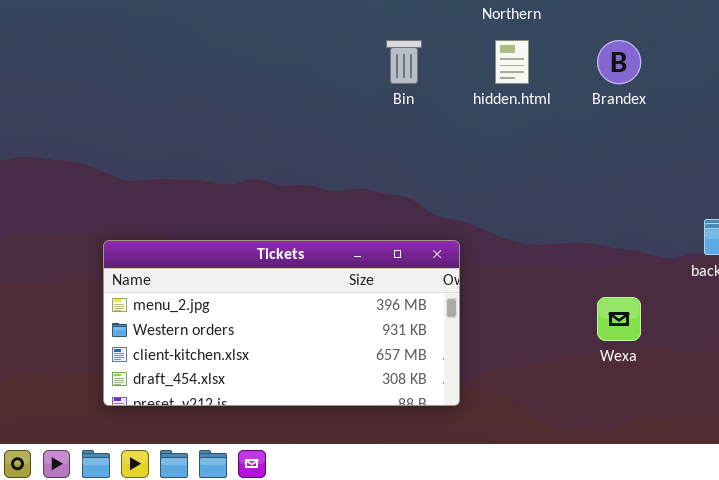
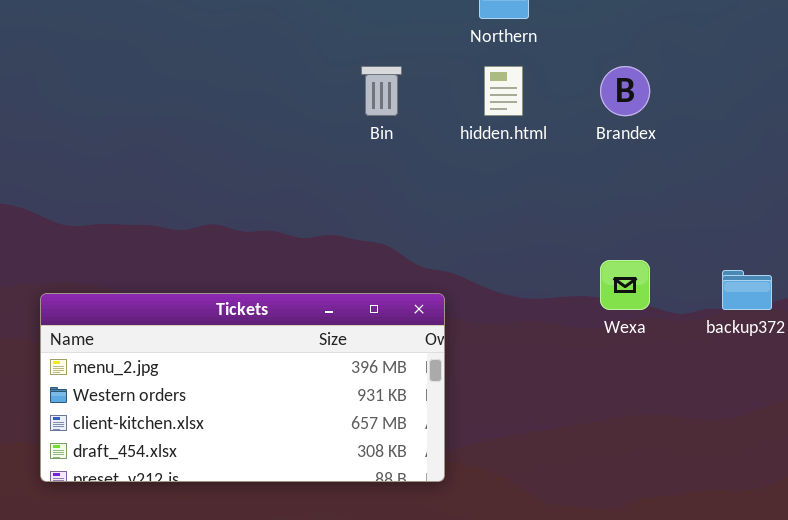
Wexa: [597,297,641,341] -> [600,260,650,310], moved

